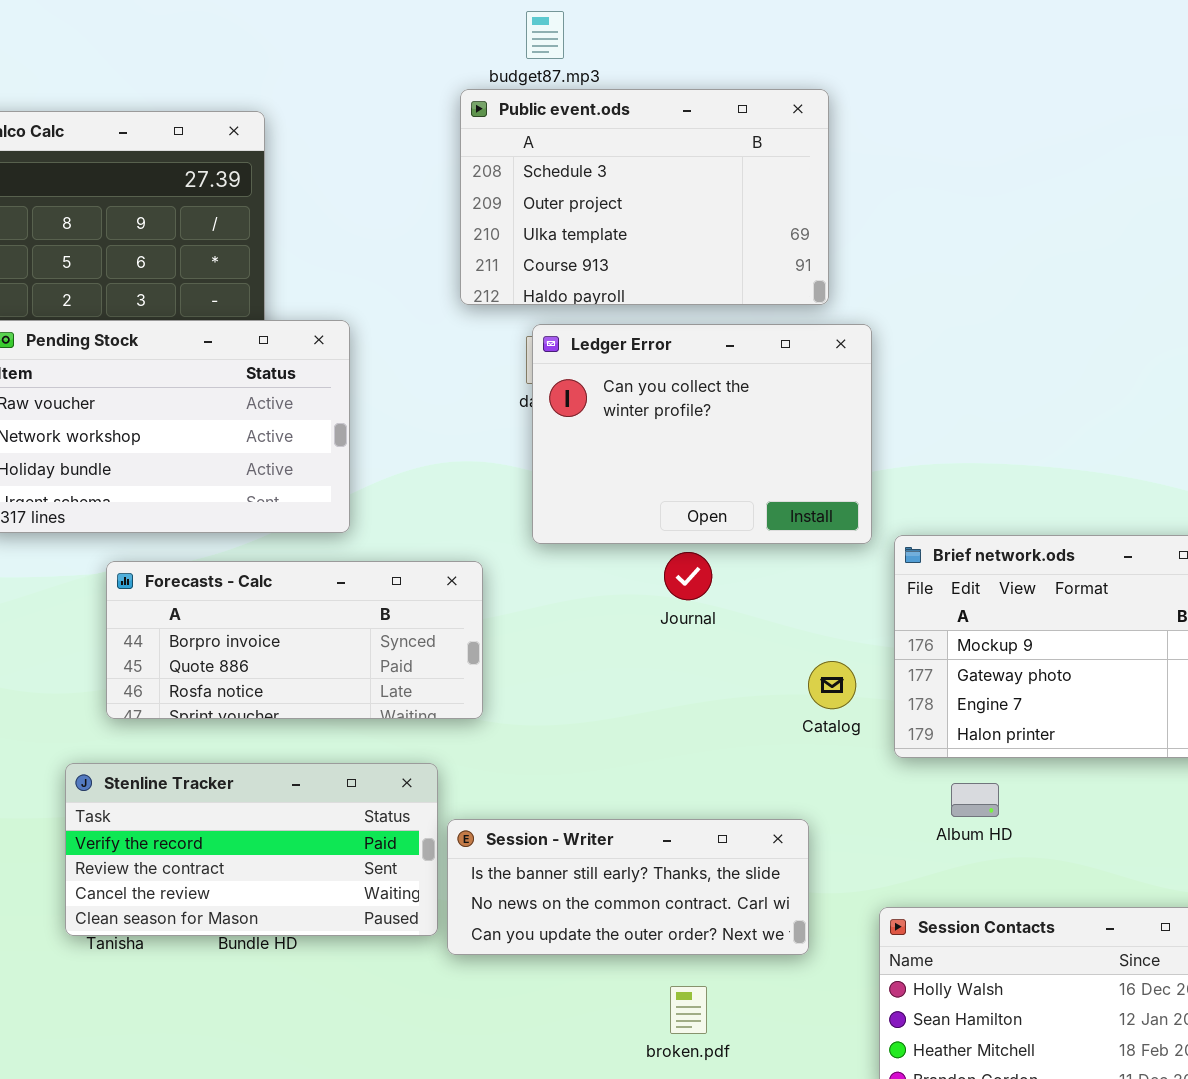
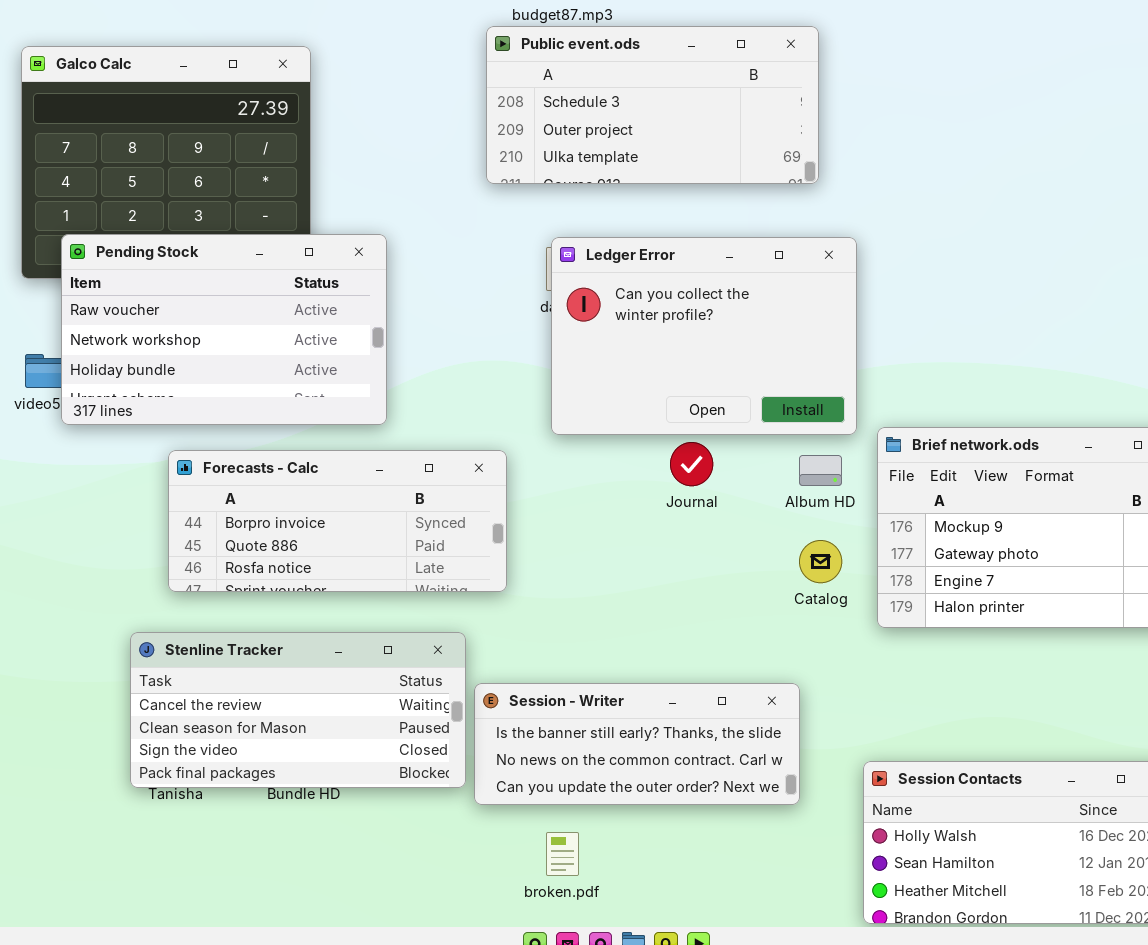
Public event.ods: [460,89,829,305] -> [486,26,819,184], resized
Stenline Tracker: [65,763,438,936] -> [130,632,466,788], scrolled down 2 rows
Album HD: [951,783,999,817] -> [799,455,842,486], moved
broken.pdf: [670,986,707,1034] -> [546,832,579,876], moved

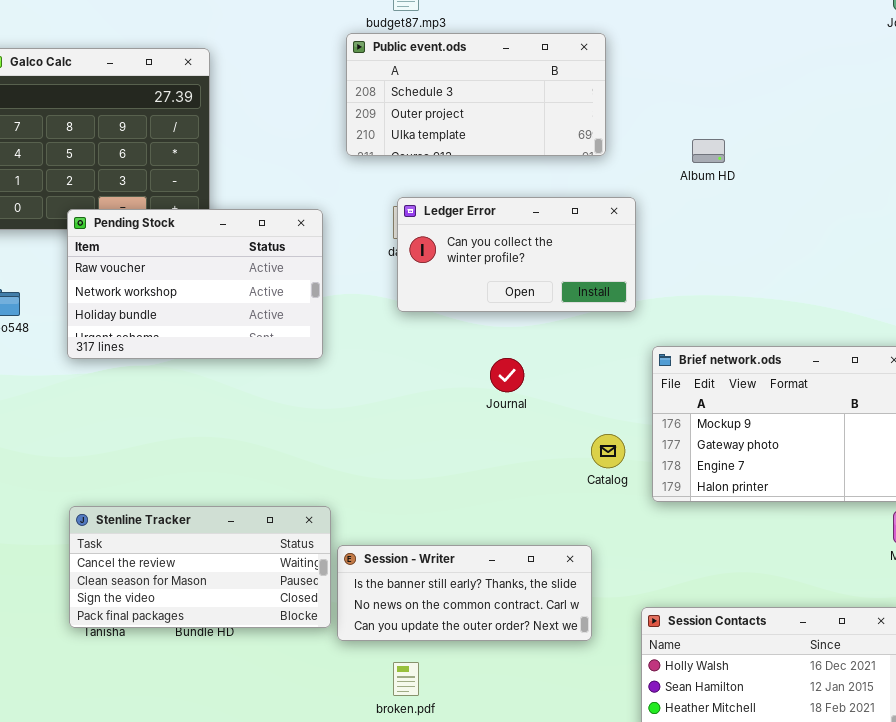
Pending Stock: [61,234,387,425] -> [67,209,323,359], moved
Ledger Error: [551,237,857,435] -> [397,197,636,312], resized
Forecasts - Calc: [168,450,507,592] -> none, closed
Album HD: [799,455,842,486] -> [692,139,725,163], moved

